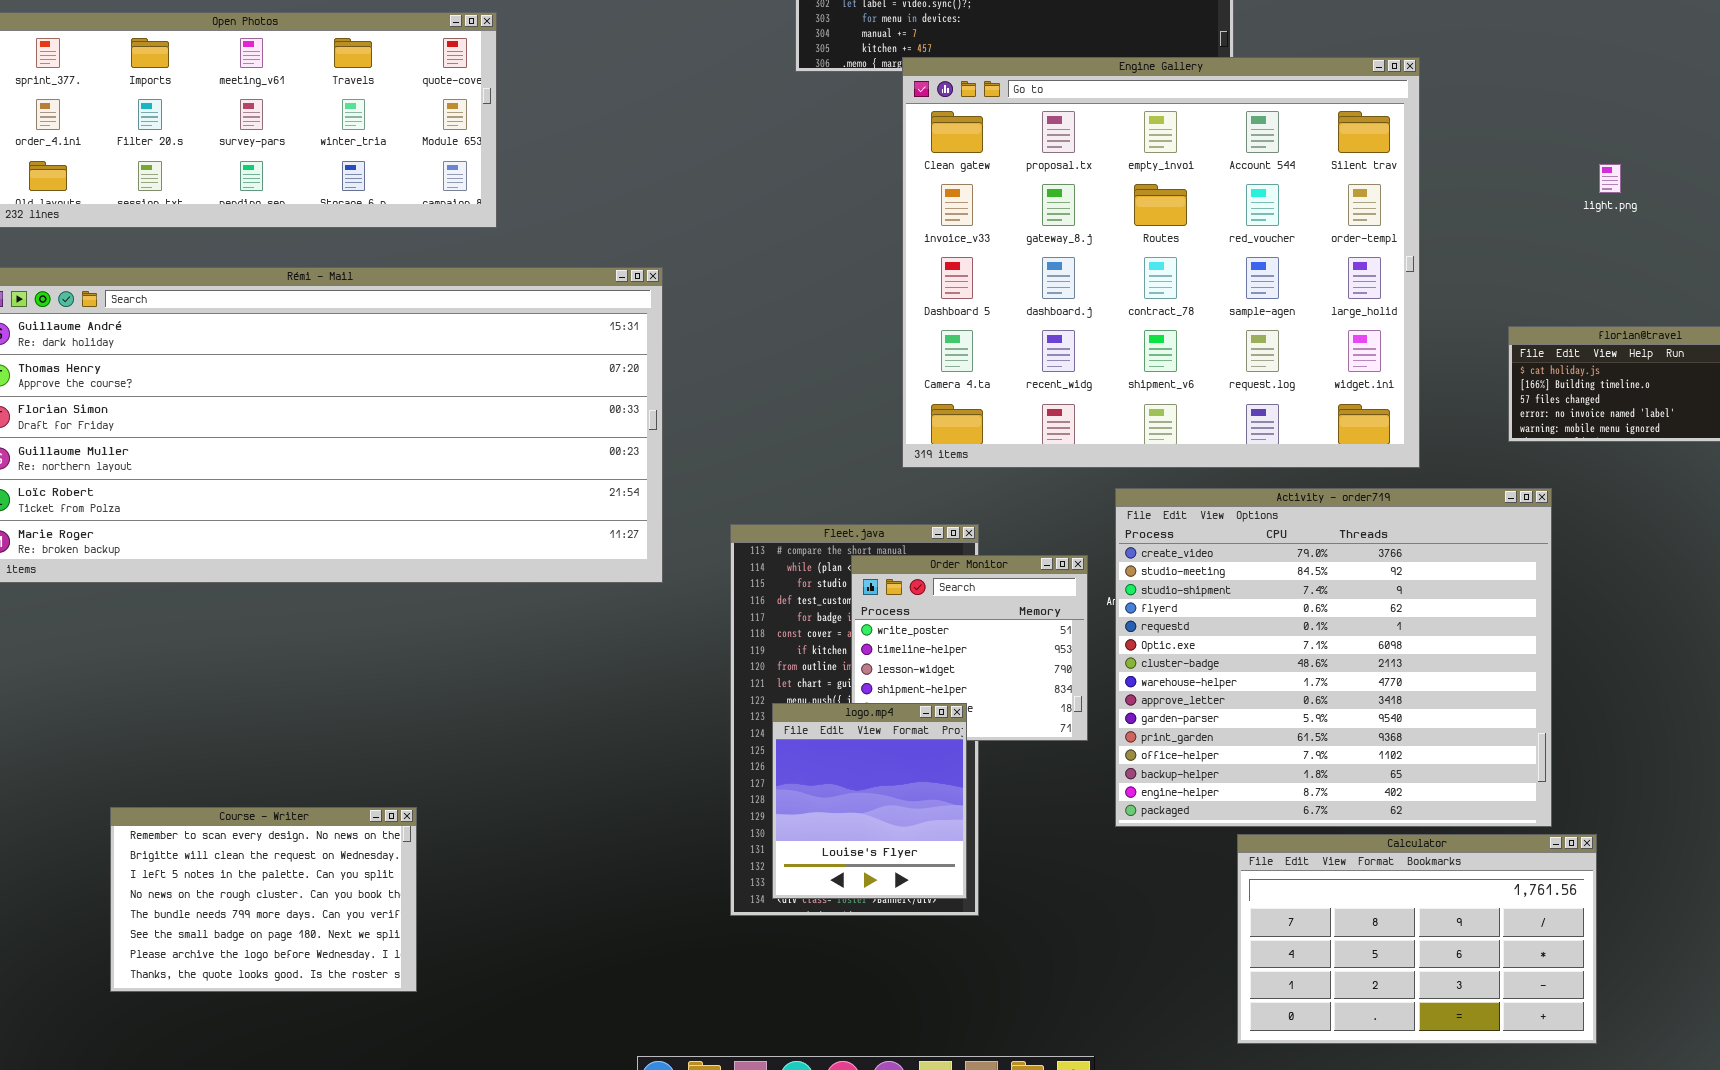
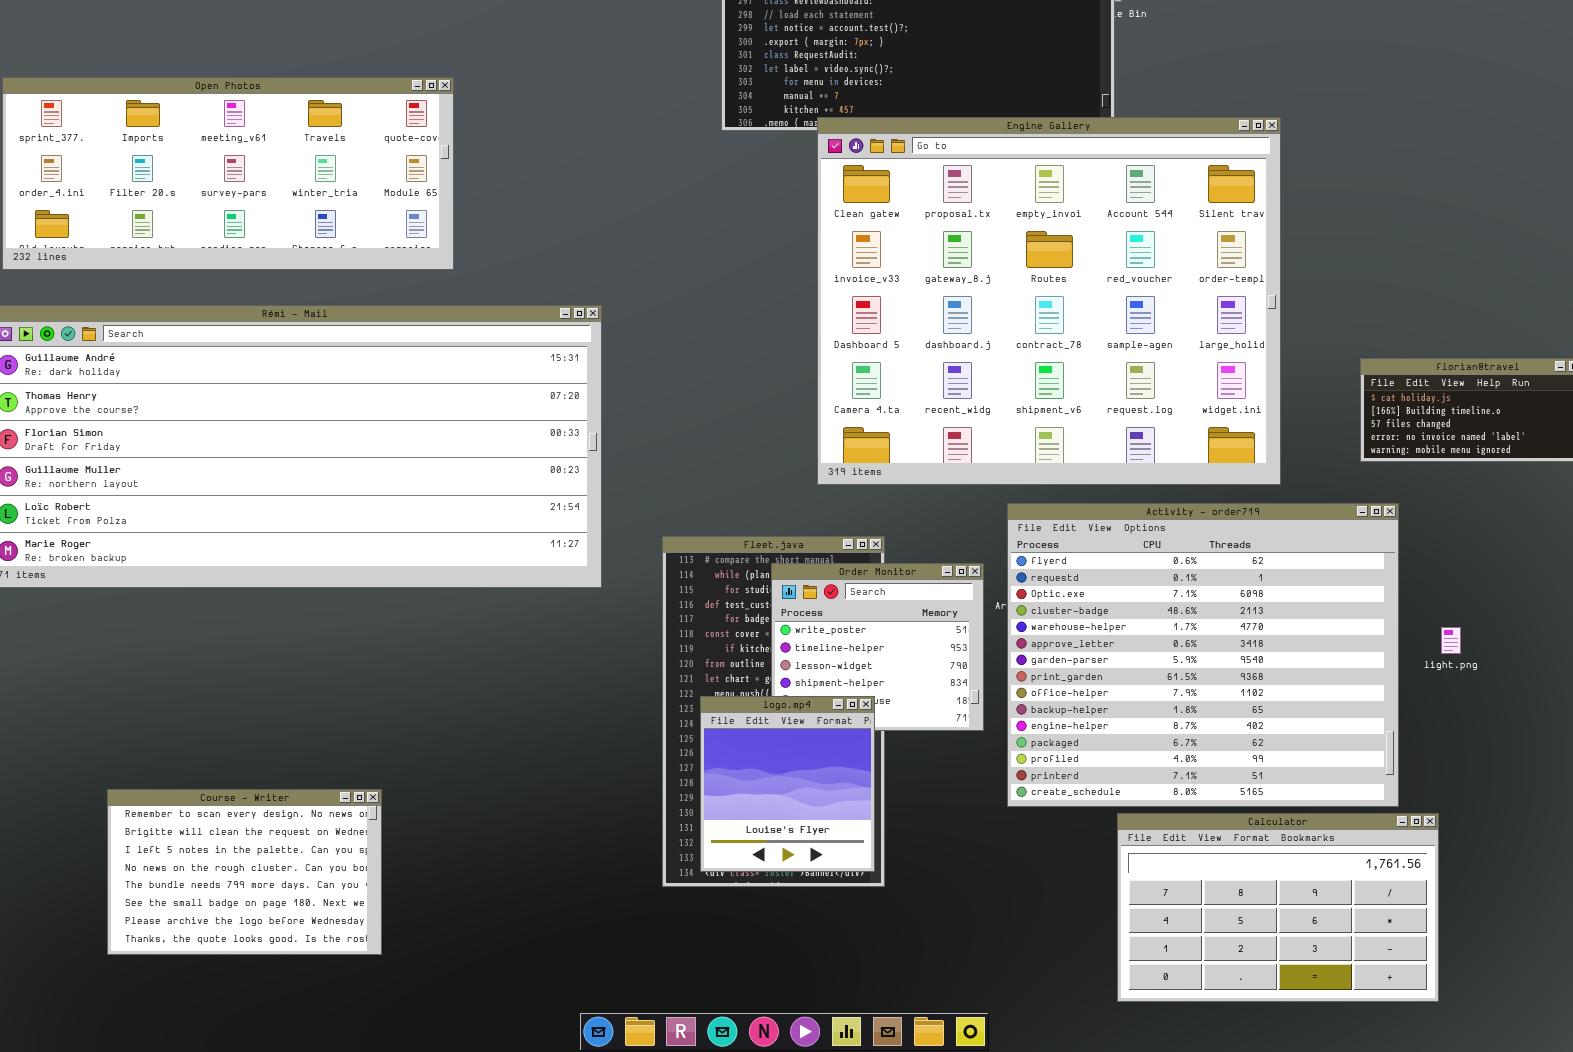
light.png: [1599,164,1621,193] -> [1441,627,1461,654], moved
Activity - order719: [1115,488,1552,827] -> [1007,503,1399,807], scrolled down 3 rows

